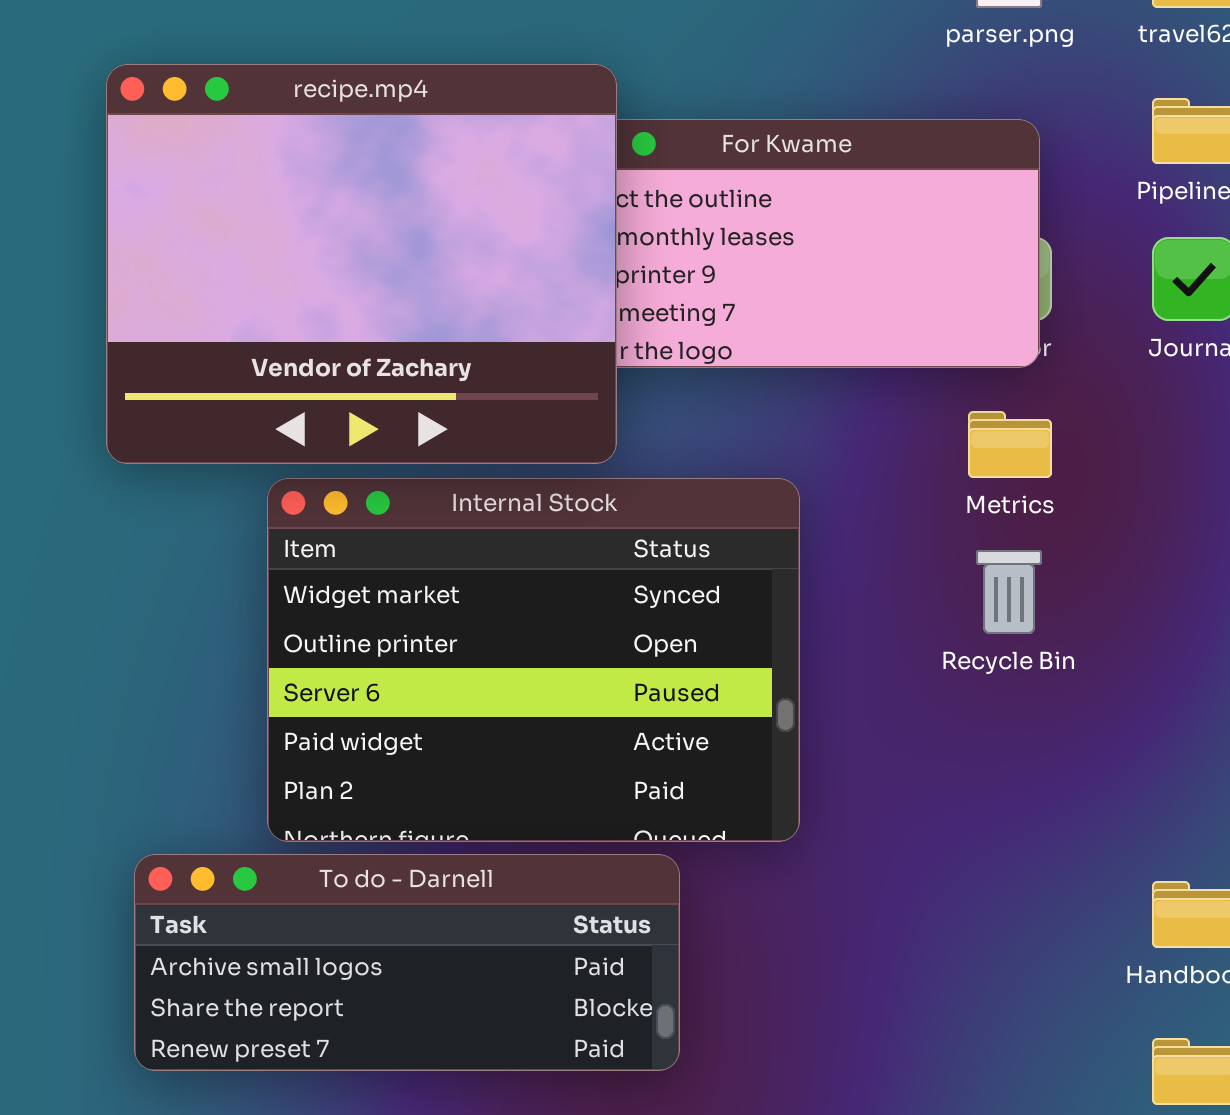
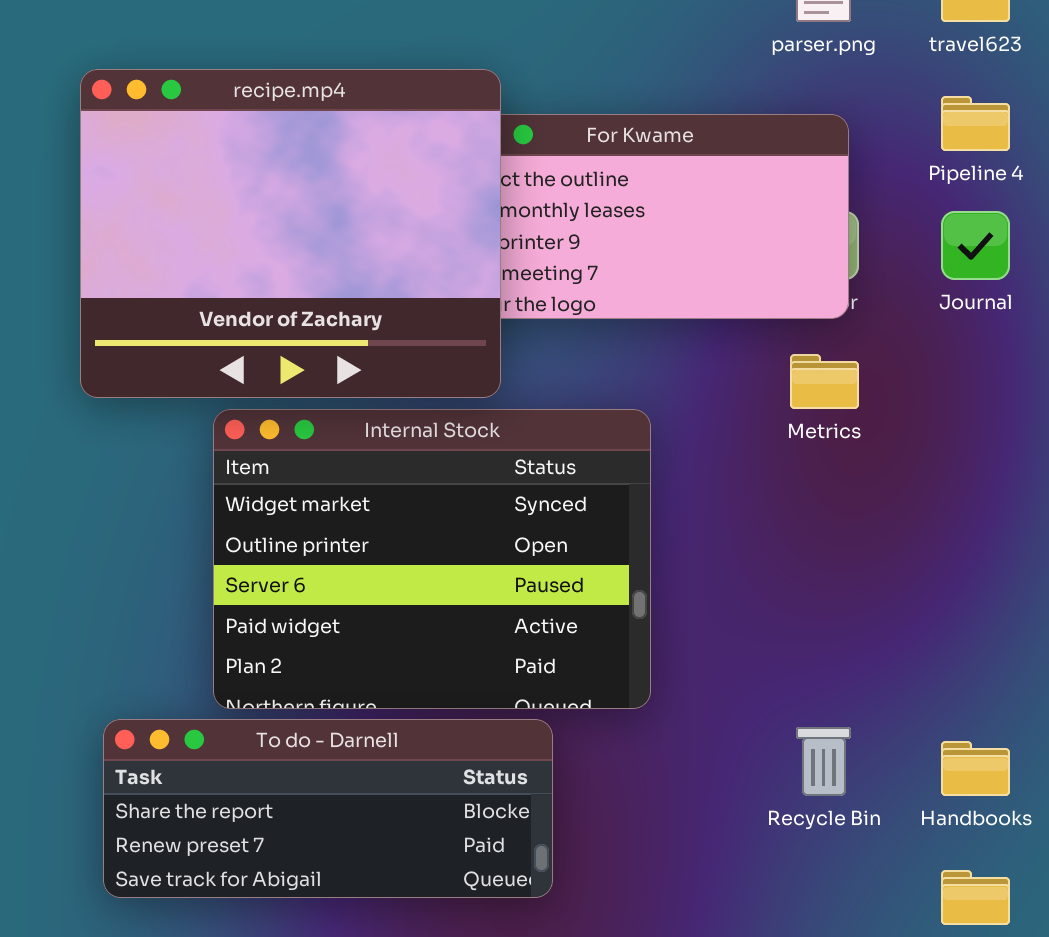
Recycle Bin: [976,550,1042,634] -> [796,727,851,796], moved
To do - Darnell: [134,854,680,1071] -> [103,719,553,898], scrolled down 1 row

